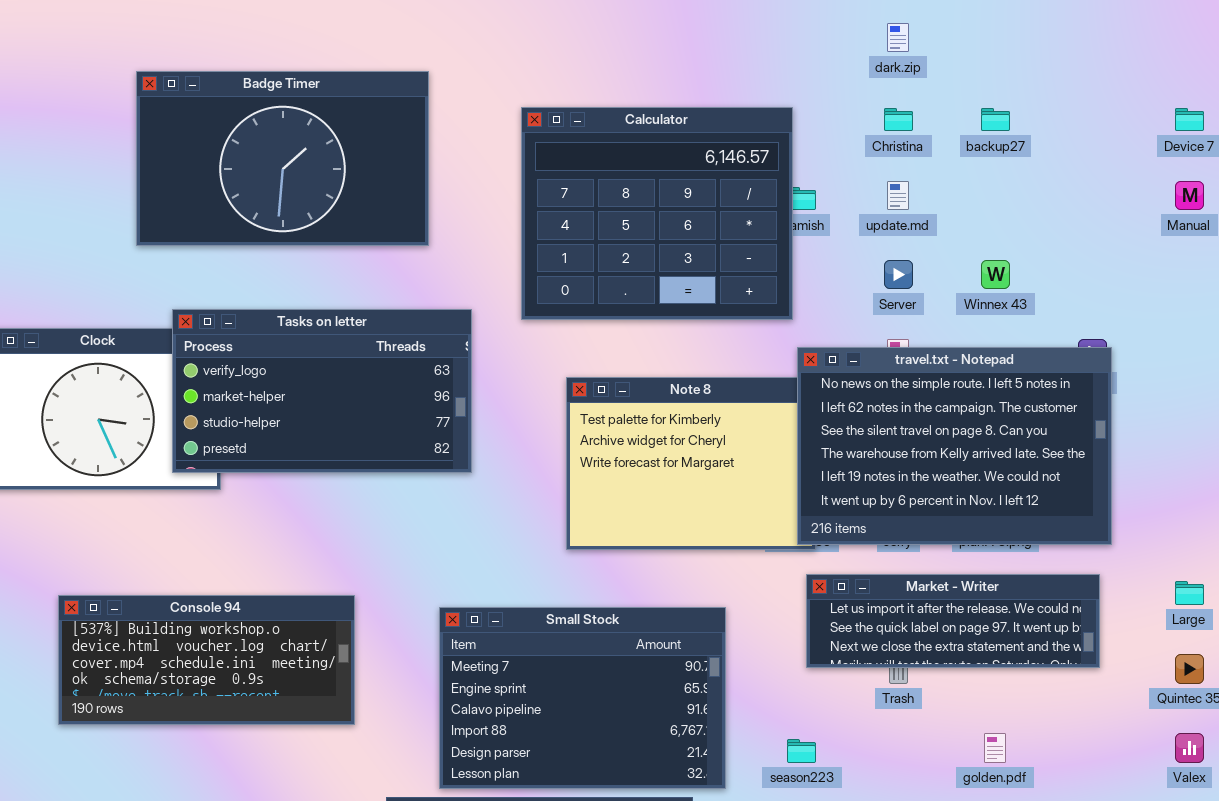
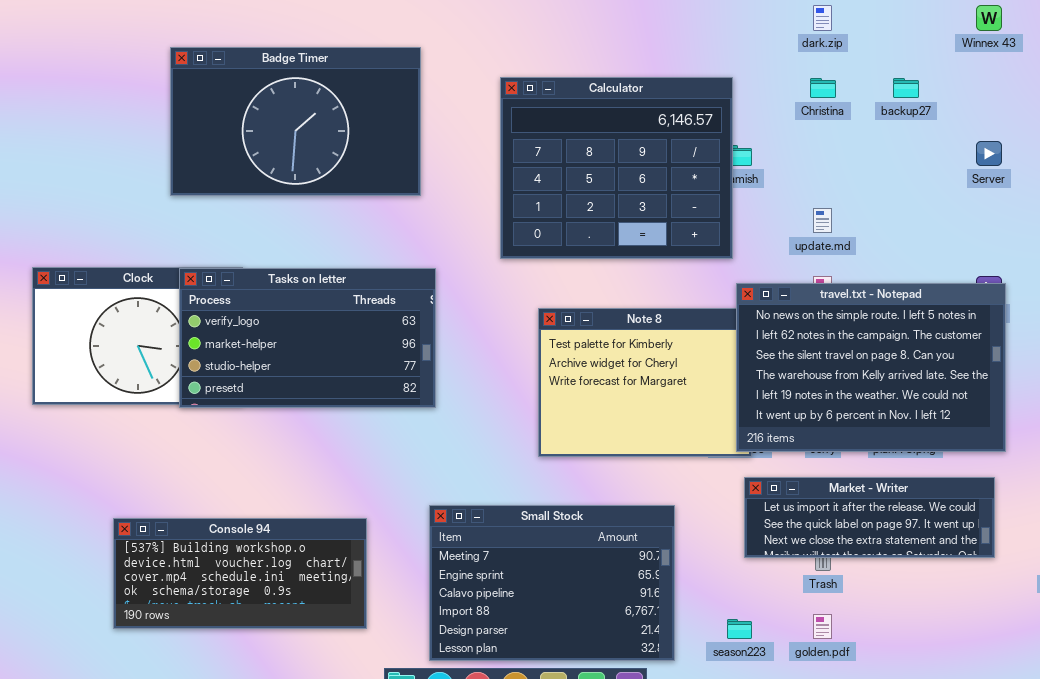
update.md: [887,181,909,210] -> [813,208,832,233], moved
Server: [884,260,913,289] -> [976,141,1002,166], moved
Winnex 43: [981,260,1010,289] -> [976,5,1002,31], moved
Tasks on letter: [172,309,472,473] -> [179,268,436,408], moved
Console 94: [58,595,355,725] -> [113,518,367,629], moved
golden.pdf: [984,733,1006,763] -> [813,614,832,639], moved

